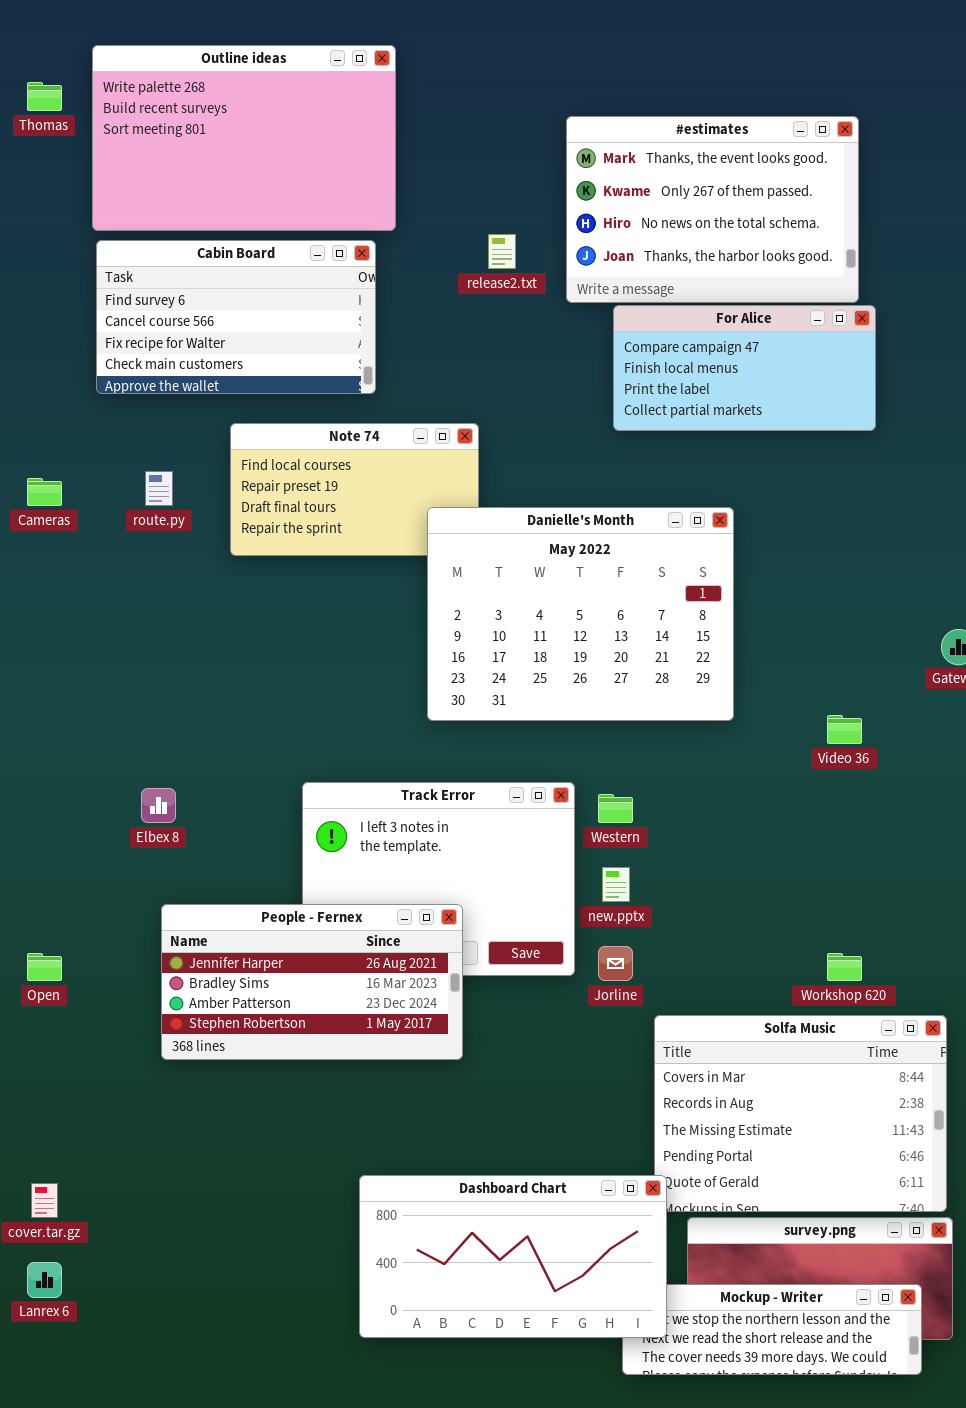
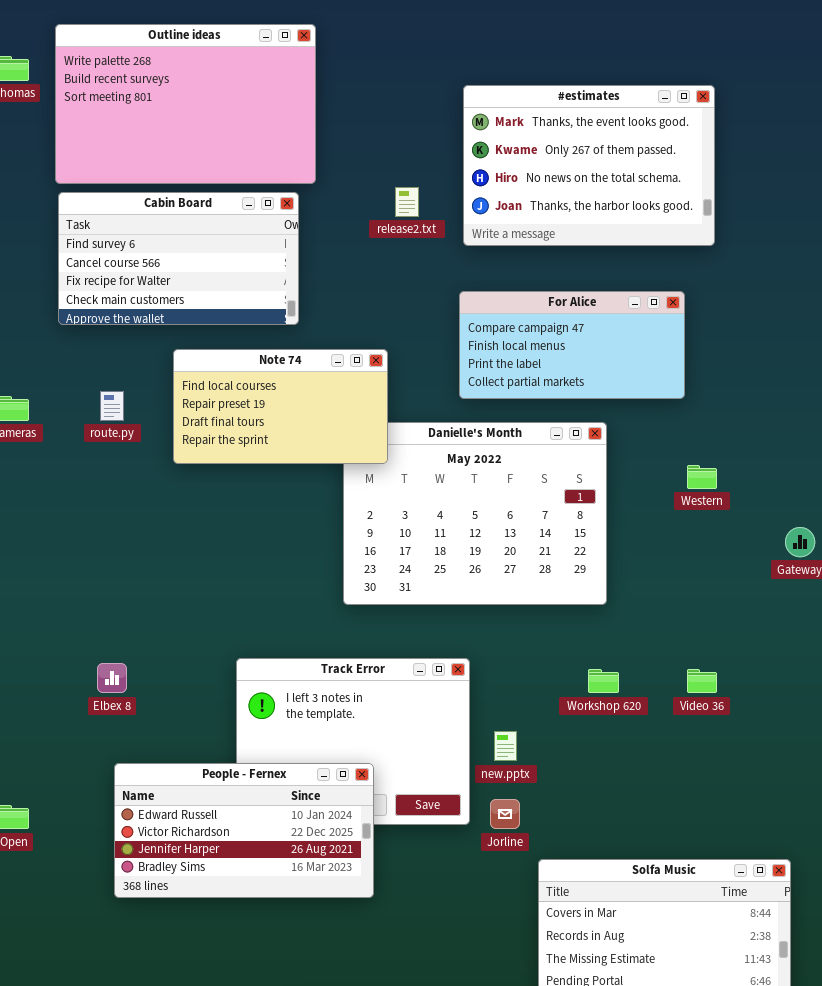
For Alice: [613,305,876,431] -> [459,291,685,399], moved
Note 74: [230,423,479,556] -> [173,349,388,464], raised
Video 36: [827,715,862,744] -> [687,669,717,693], moved
Western: [598,794,633,823] -> [687,465,717,489], moved
People - Fernex: [161,904,463,1060] -> [114,763,374,898], scrolled up 2 rows
Workshop 620: [827,953,862,981] -> [588,669,619,693], moved

